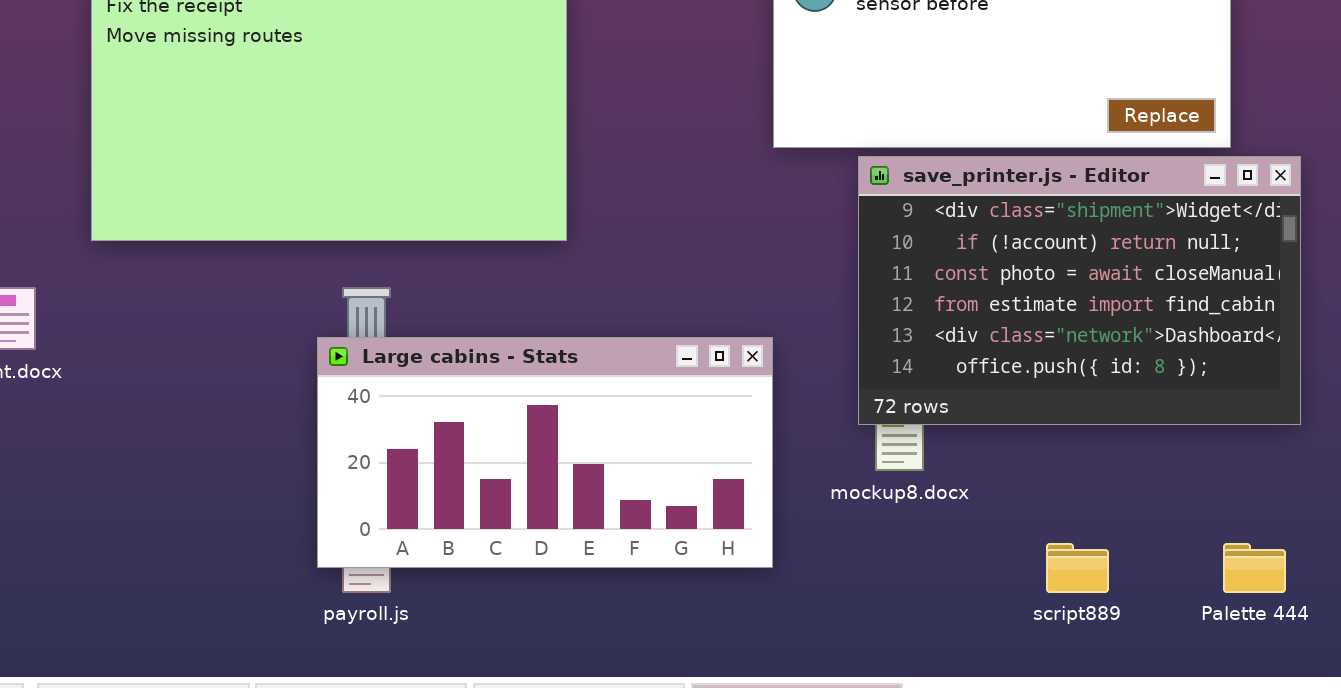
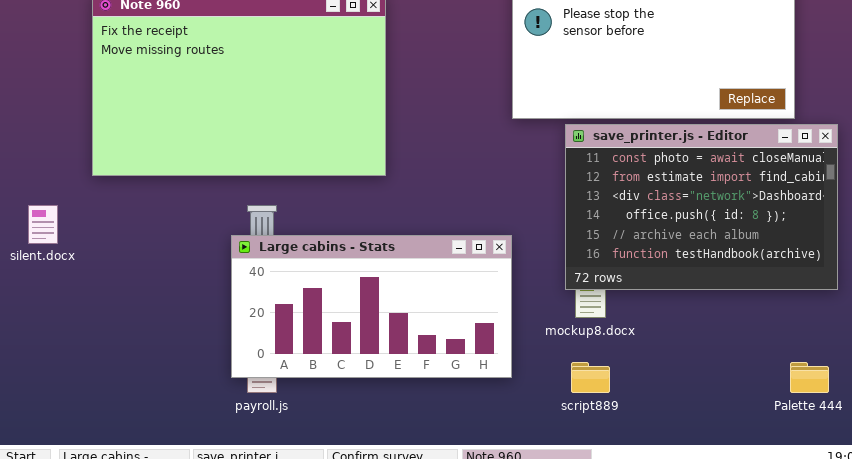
save_printer.js - Editor: [858,156,1301,425] -> [565,124,838,290], scrolled down 2 rows
script889: [1046,543,1109,593] -> [571,362,610,393], moved

